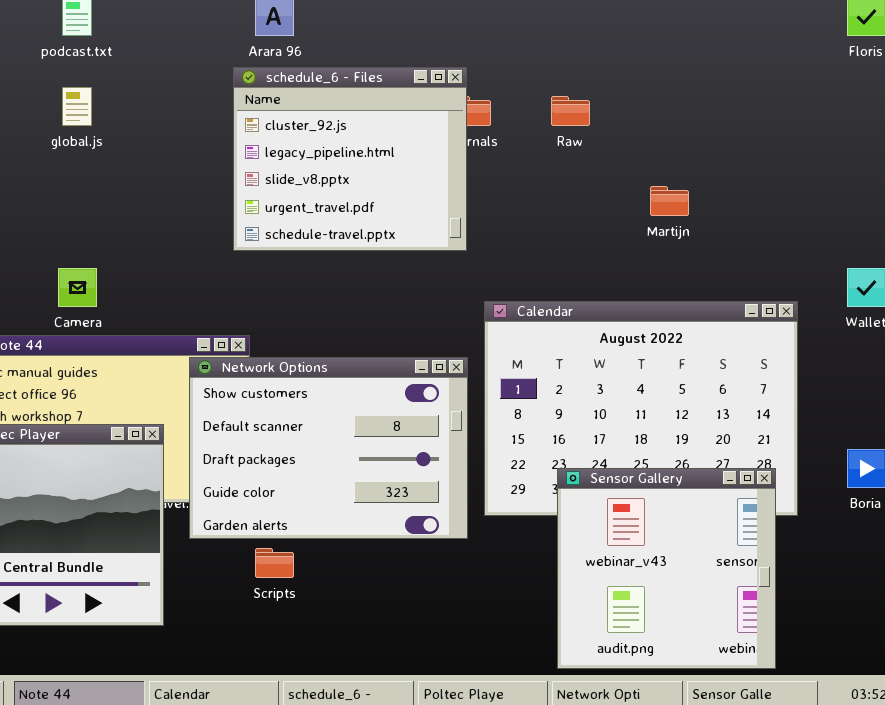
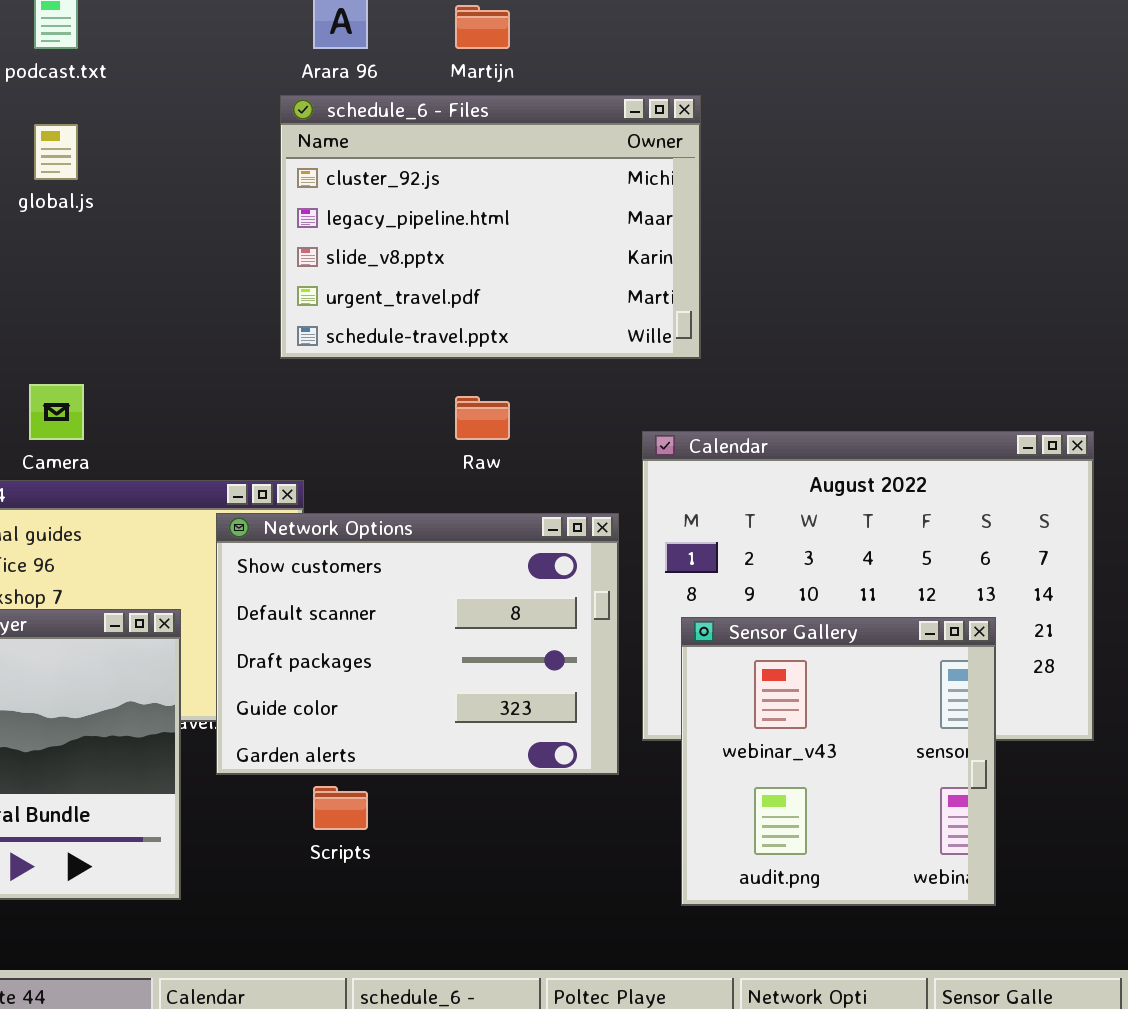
schedule_6 - Files: [233,67,467,251] -> [280,95,701,359], resized
Raw: [551,96,590,126] -> [455,396,510,440], moved
Martijn: [650,186,689,216] -> [455,5,510,49], moved
Sensor Gallery: [557,468,776,669] -> [681,617,996,906], moved

